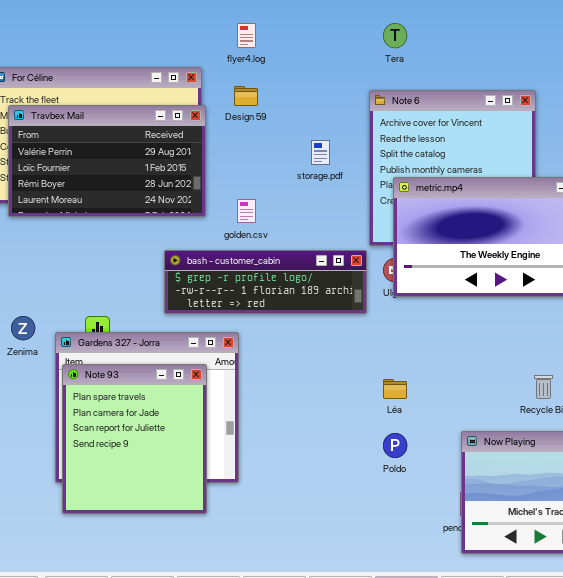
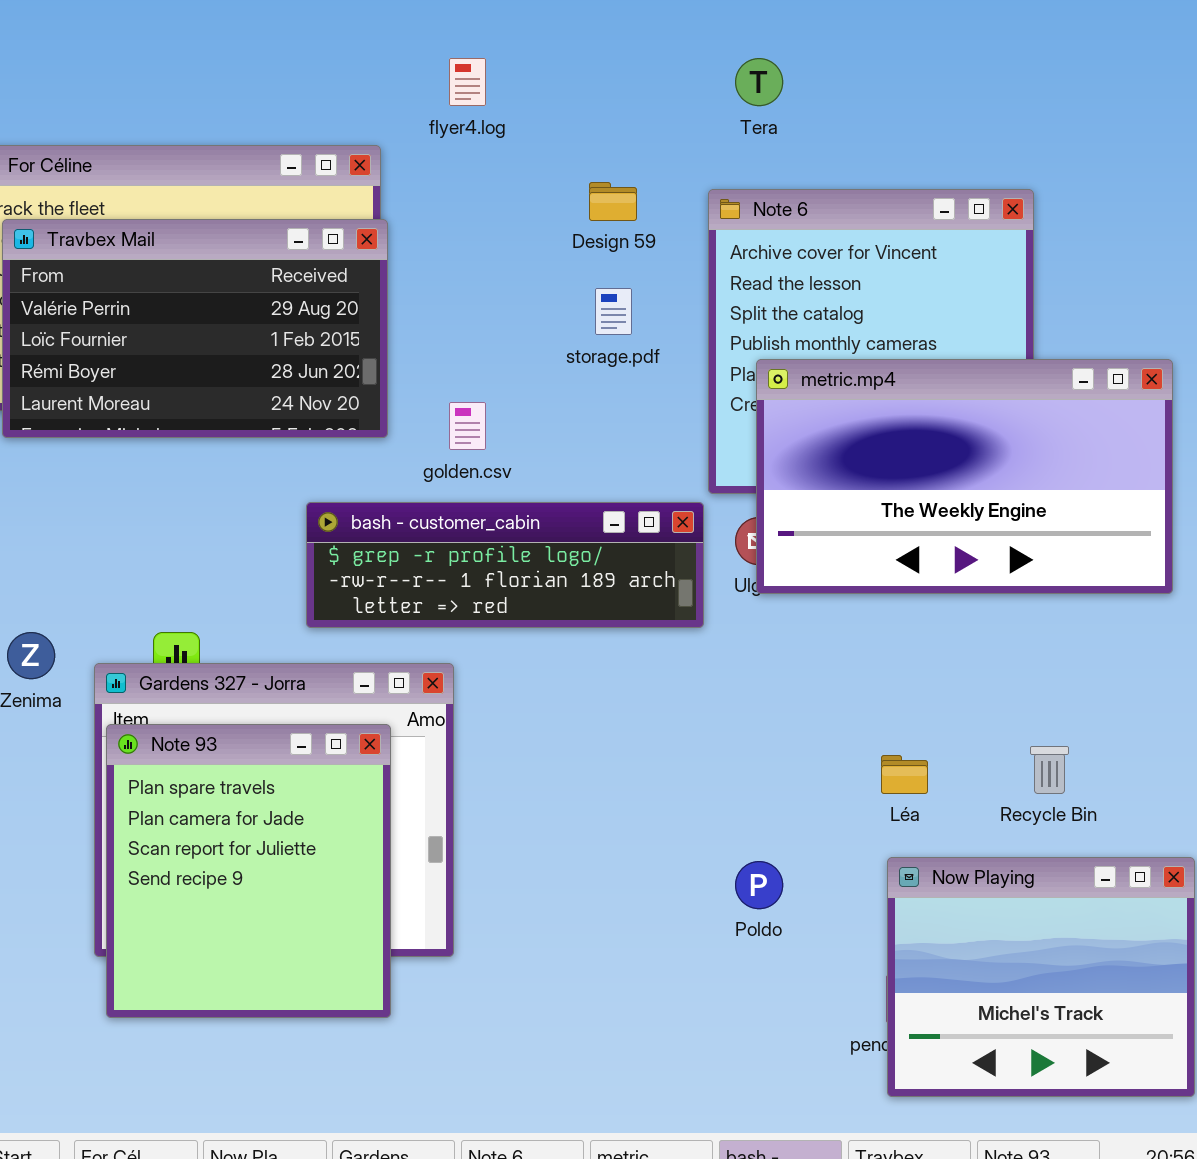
Design 59: [234,86,258,106] -> [589,182,637,221], moved
Léa: [383,379,407,399] -> [881,755,928,794], moved

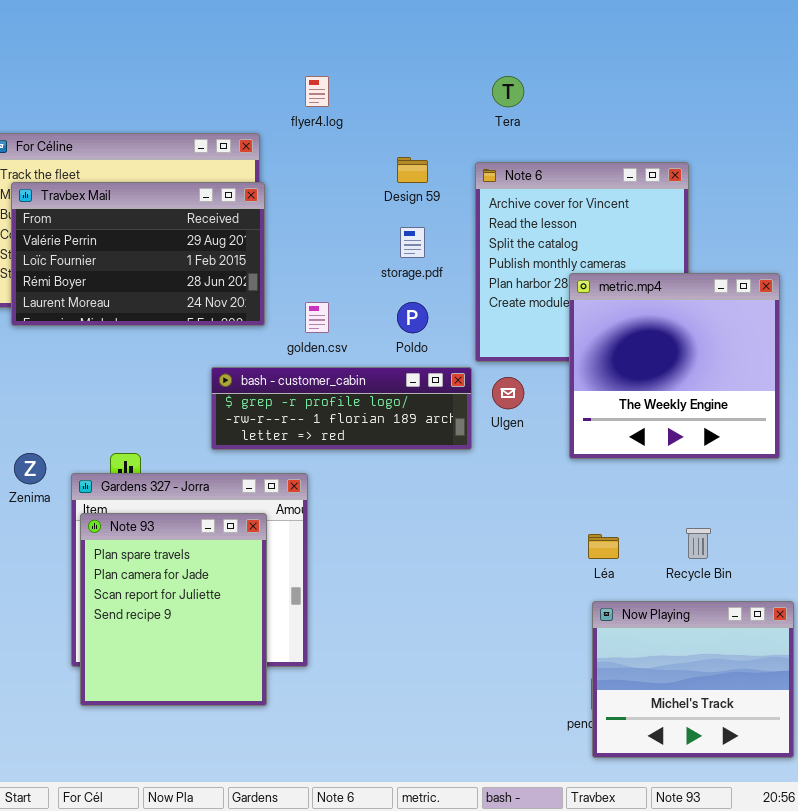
metric.mp4: [756,359,1173,594] -> [569,273,780,459], resized
Poldo: [735,861,783,909] -> [397,302,428,333], moved

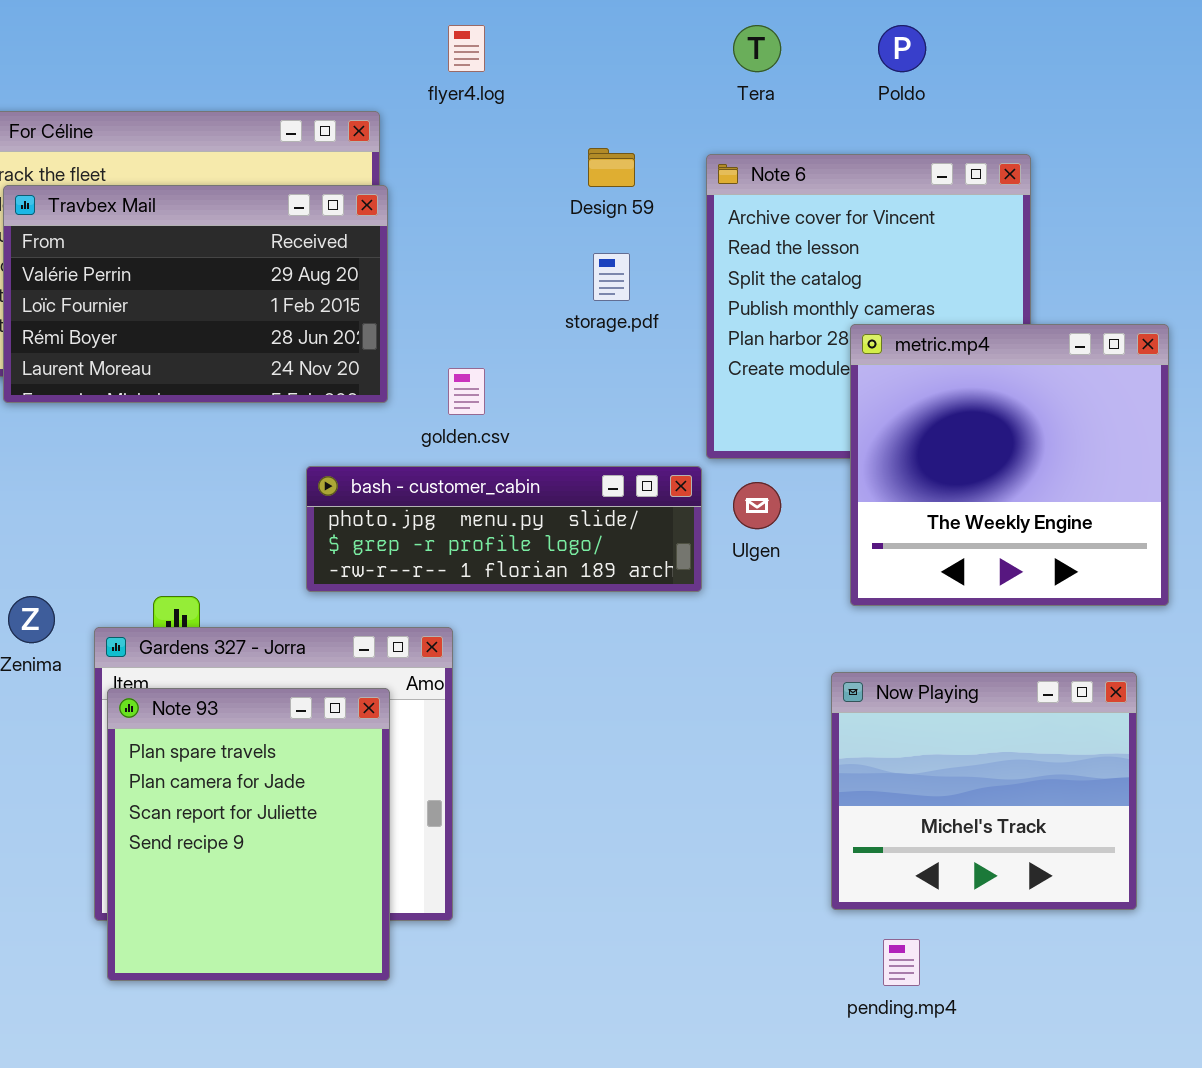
Poldo: [397,302,428,333] -> [878,25,926,72], moved
bash - customer_cabin: [211,367,472,450] -> [306,466,702,592], scrolled up 1 row
Now Playing: [592,601,794,758] -> [831,672,1137,910], moved

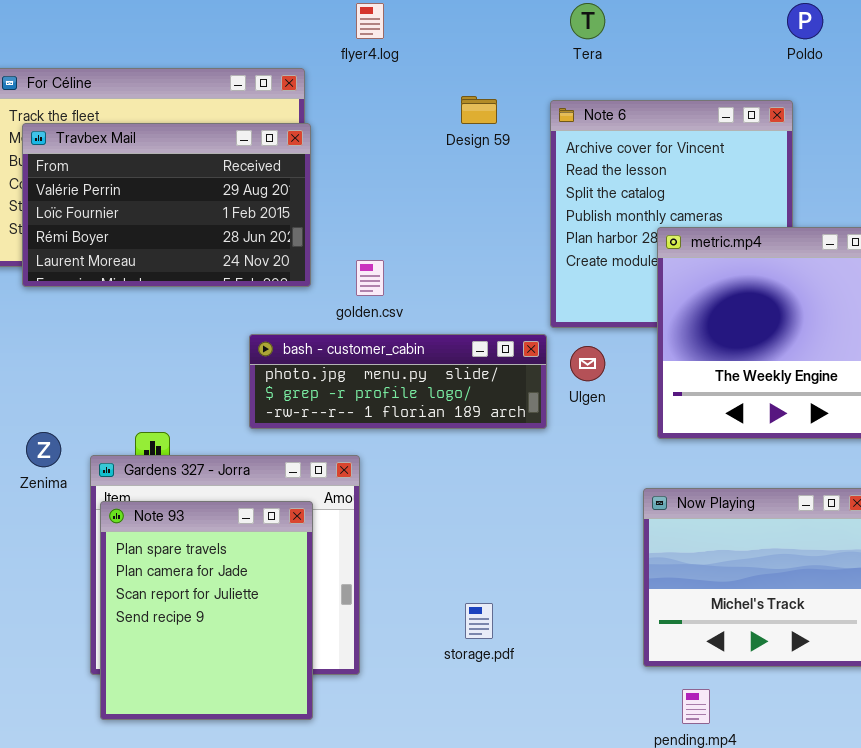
Poldo: [878,25,926,72] -> [787,3,823,39], moved
storage.pdf: [593,253,630,301] -> [465,603,493,639], moved

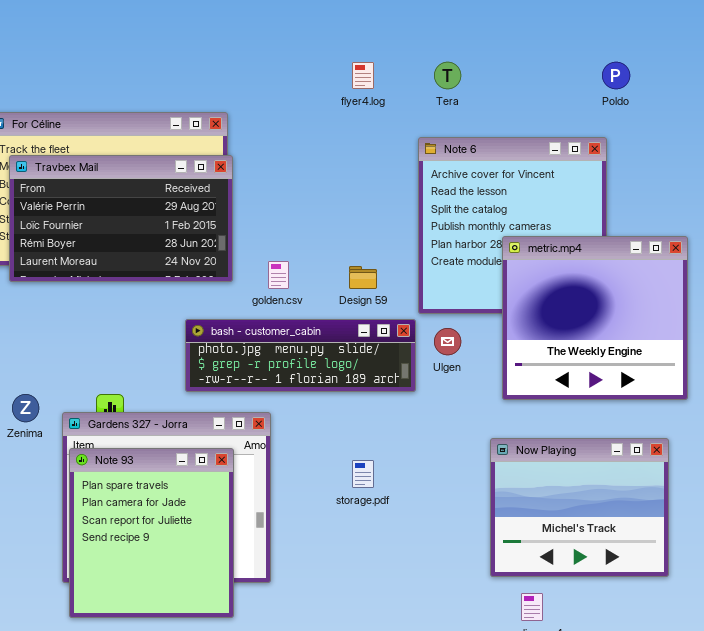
flyer4.log: [356,3,384,39] -> [352,62,374,89], moved
Design 59: [461,96,497,124] -> [349,266,377,289], moved
storage.pdf: [465,603,493,639] -> [352,460,374,488], moved

